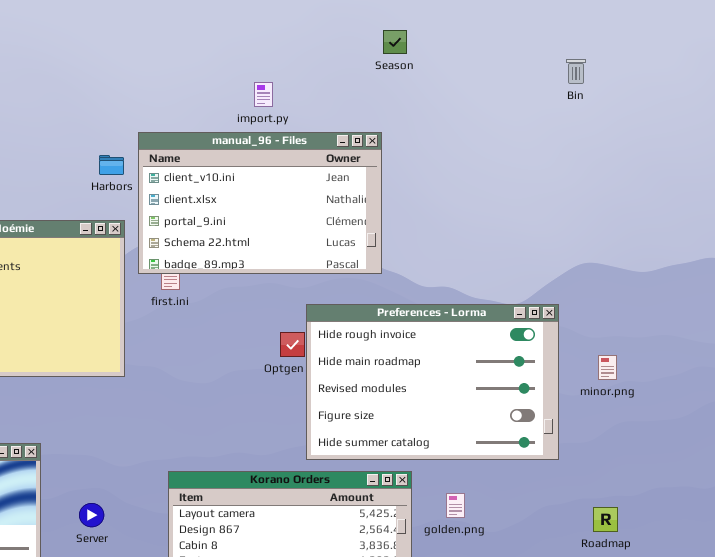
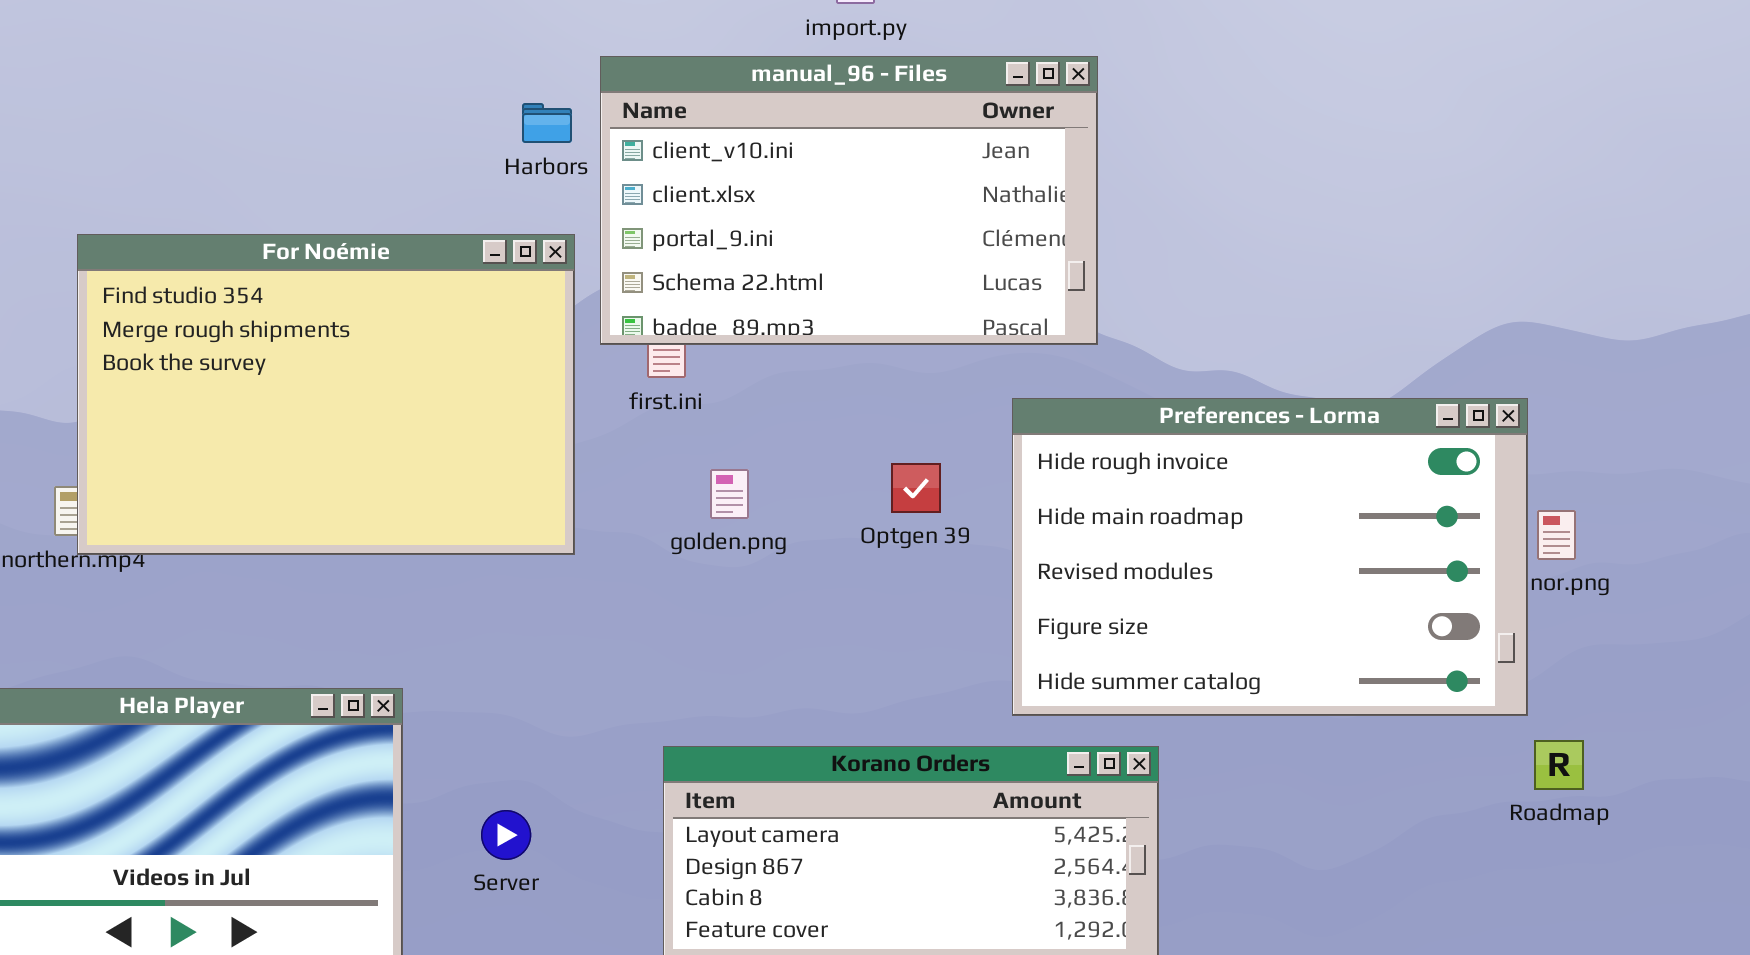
Preferences - Lorma: [306,304,559,460] -> [1012,398,1528,716], moved
golden.png: [446,493,465,518] -> [710,469,749,519], moved
Roadmap: [593,507,618,532] -> [1534,740,1584,790], moved

